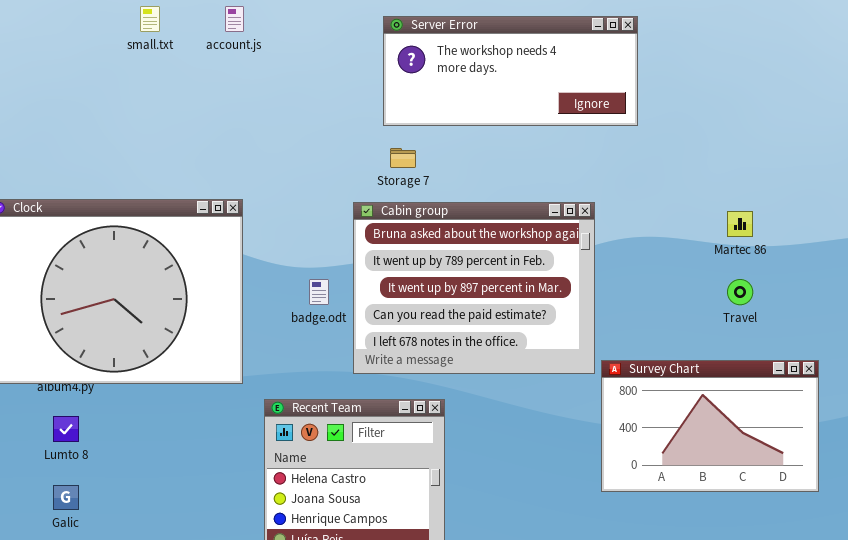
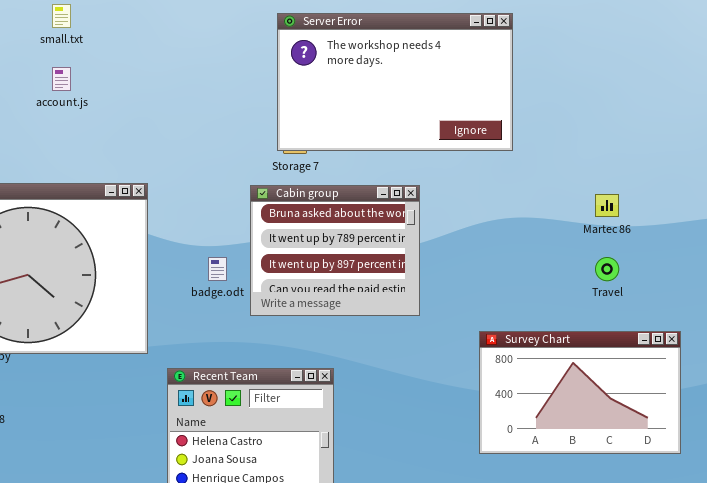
account.js: [225,6,244,32] -> [52,67,71,91], moved
Server Error: [383,16,638,126] -> [277,13,513,151], resized
Cabin group: [353,202,595,374] -> [250,185,420,316], resized

